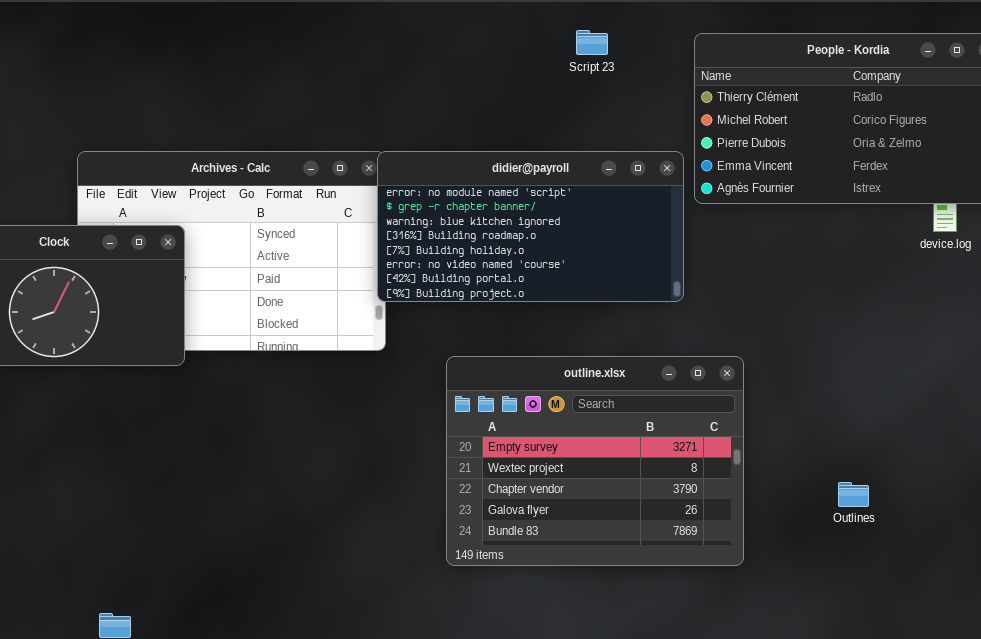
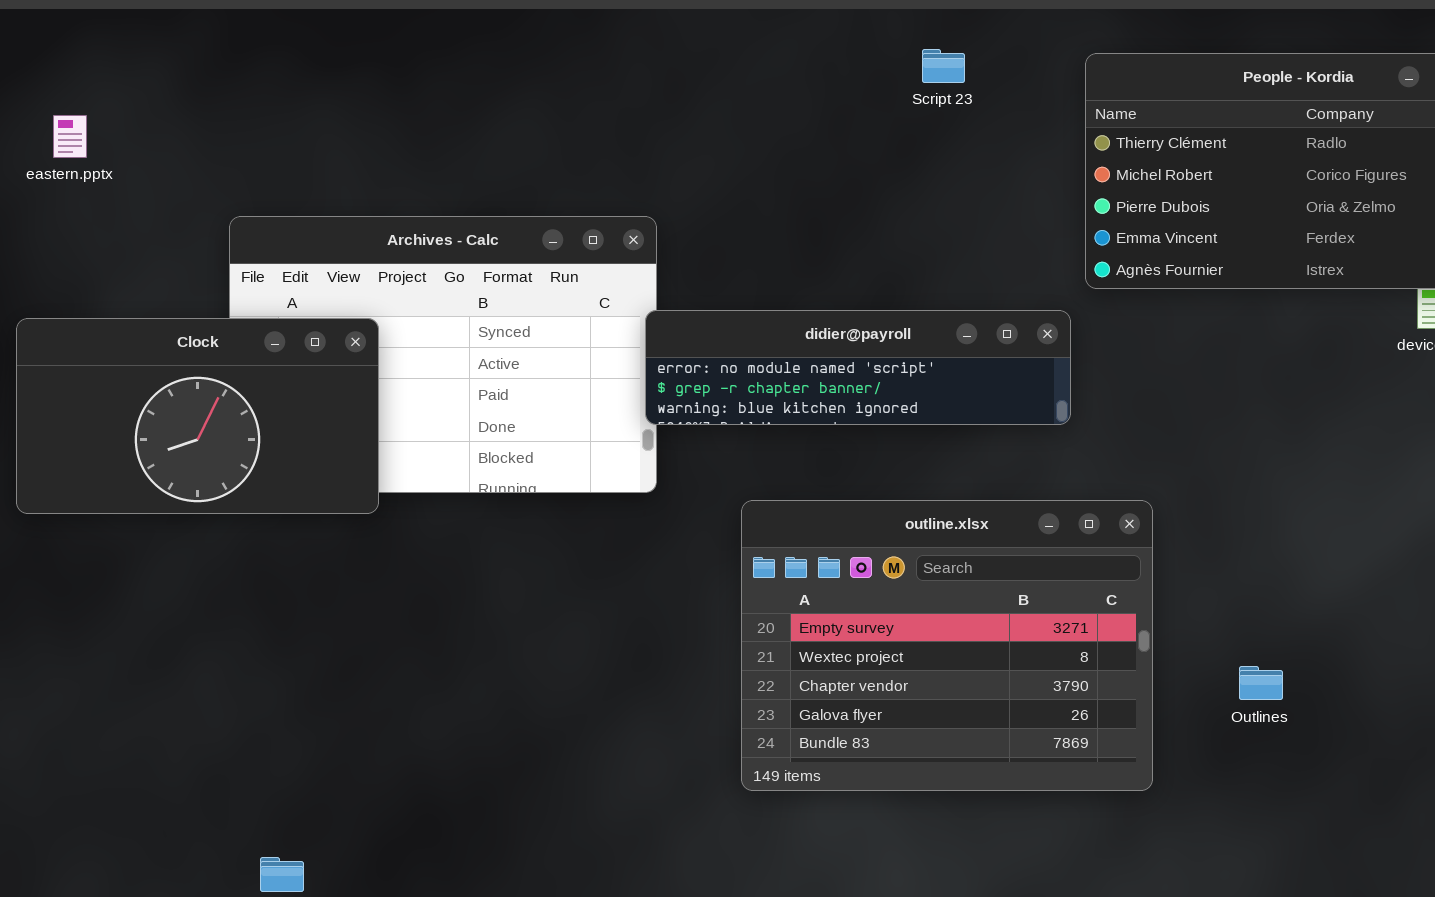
didier@payroll: [377,151,684,302] -> [645,310,1071,425], resized
Outlines: [838,482,869,507] -> [1239,666,1283,700], moved

